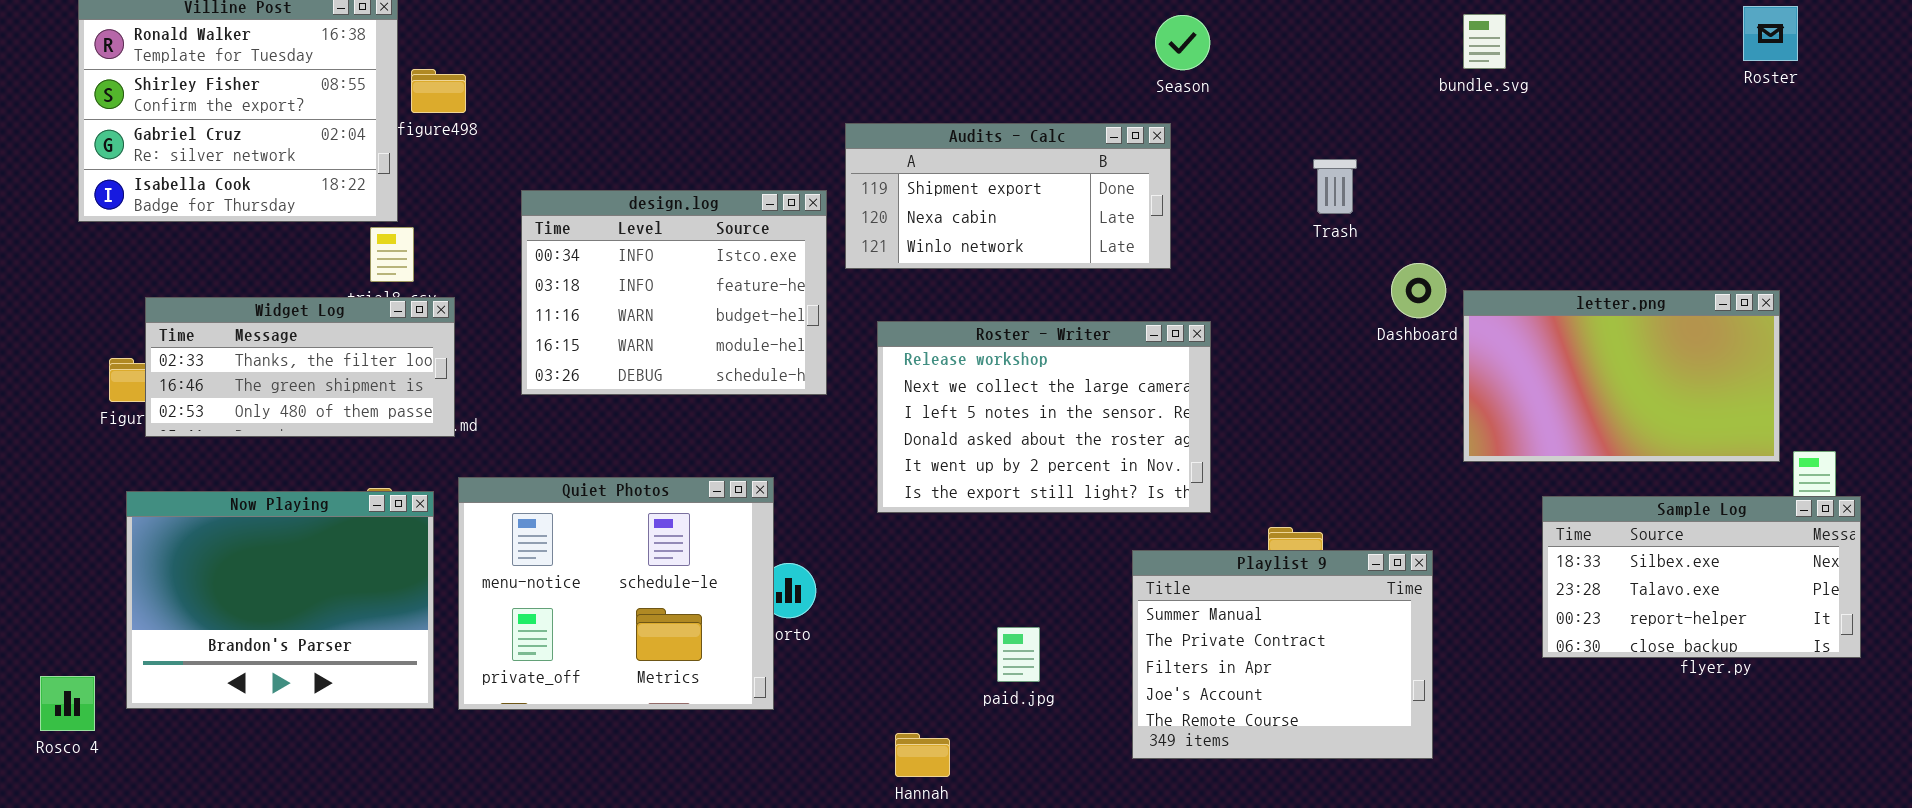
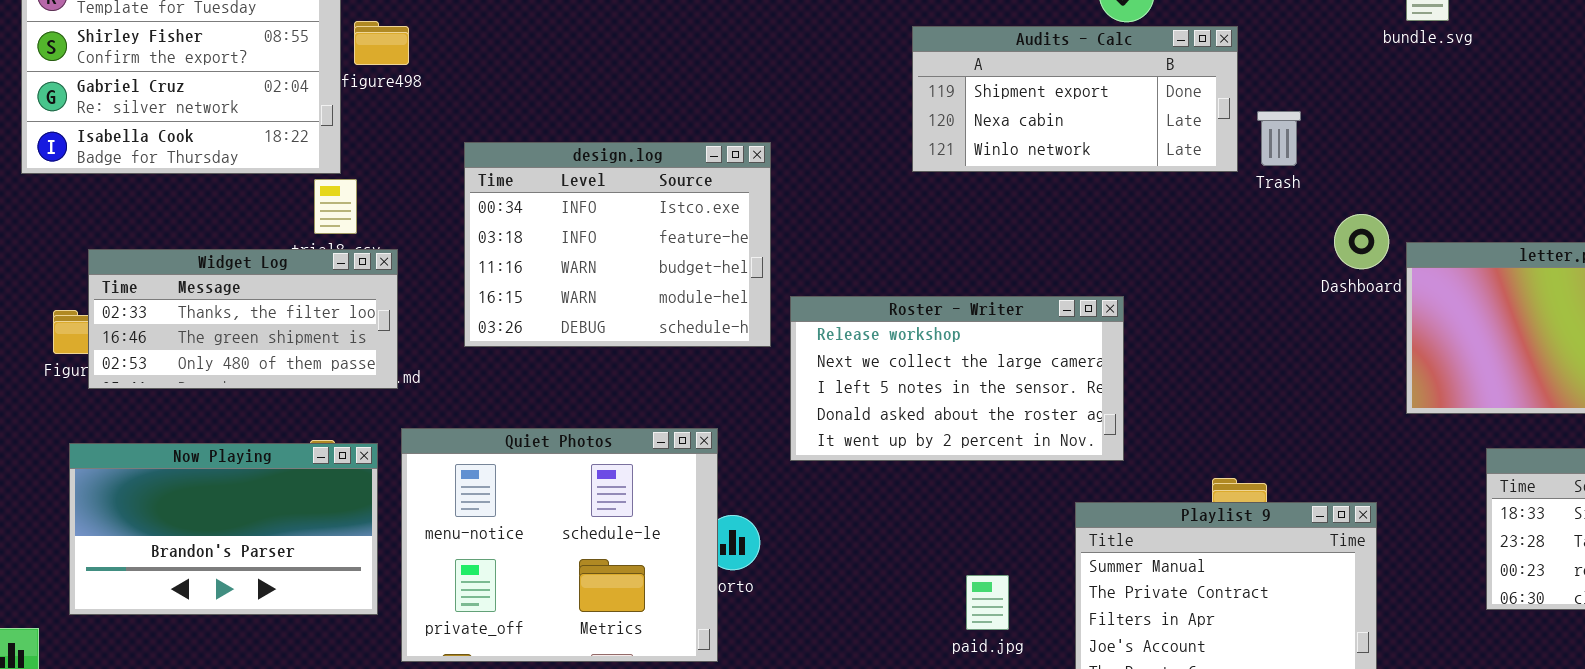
Audits - Calc: [845,123,1171,269] -> [912,26,1238,172], moved
Roster - Writer: [877,321,1211,513] -> [790,296,1124,461], moved, resized
Now Playing: [126,491,434,709] -> [69,443,378,615], resized
paid.jpg: [997,627,1040,682] -> [966,575,1009,630], moved

